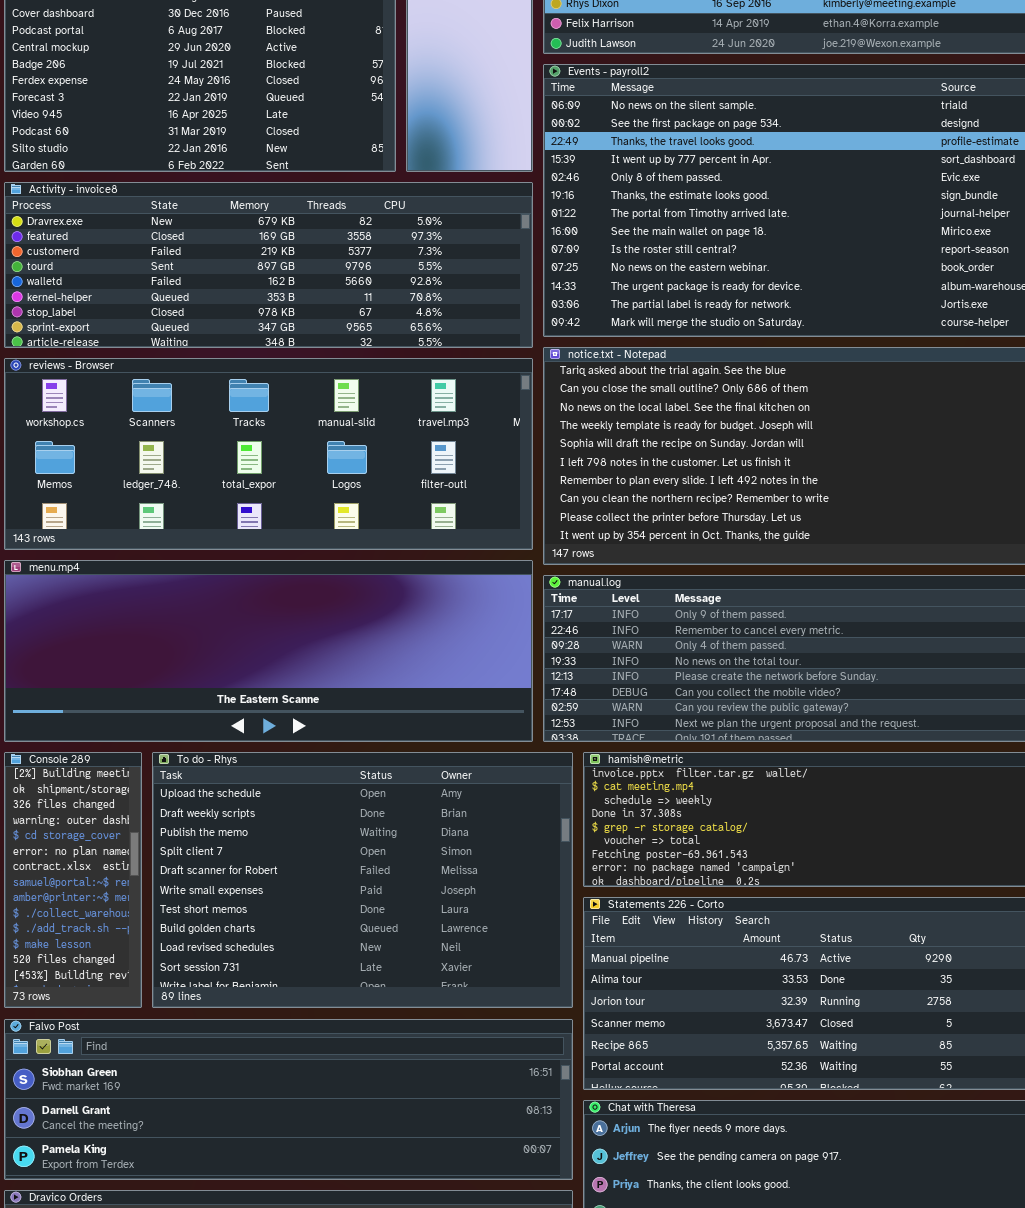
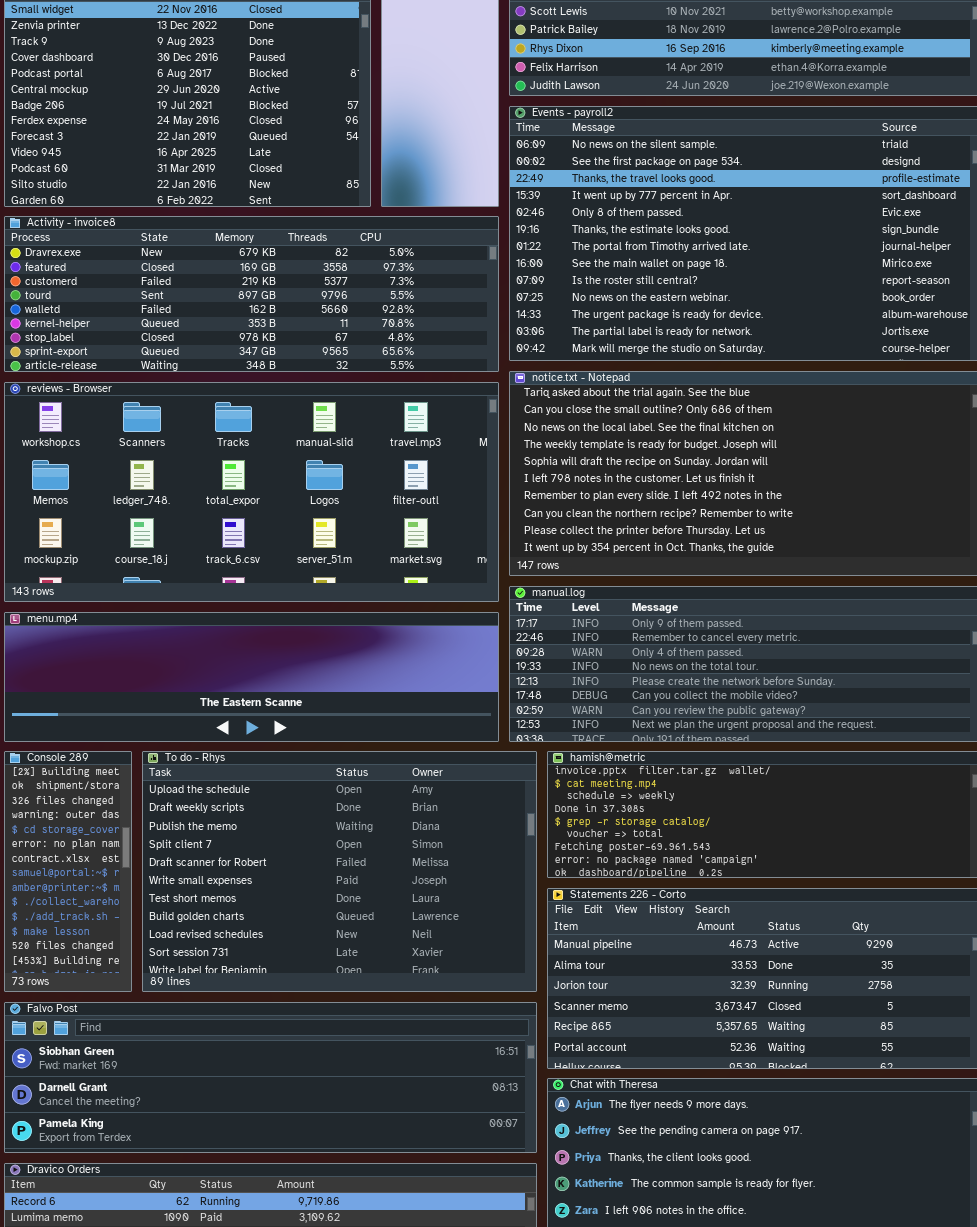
reviews - Browser: [4,358,533,550] -> [4,382,499,602], resized
menu.mp4: [4,560,533,742] -> [4,612,499,742], resized

